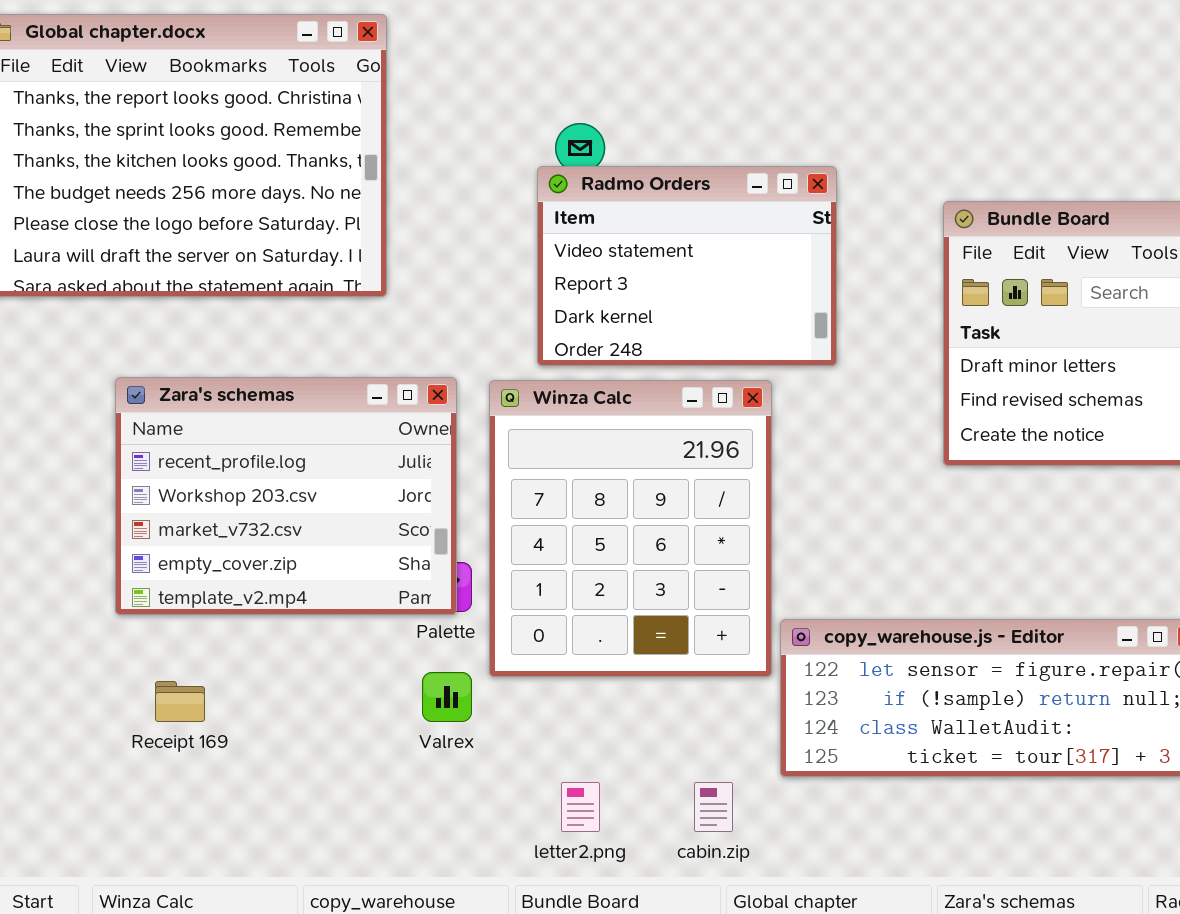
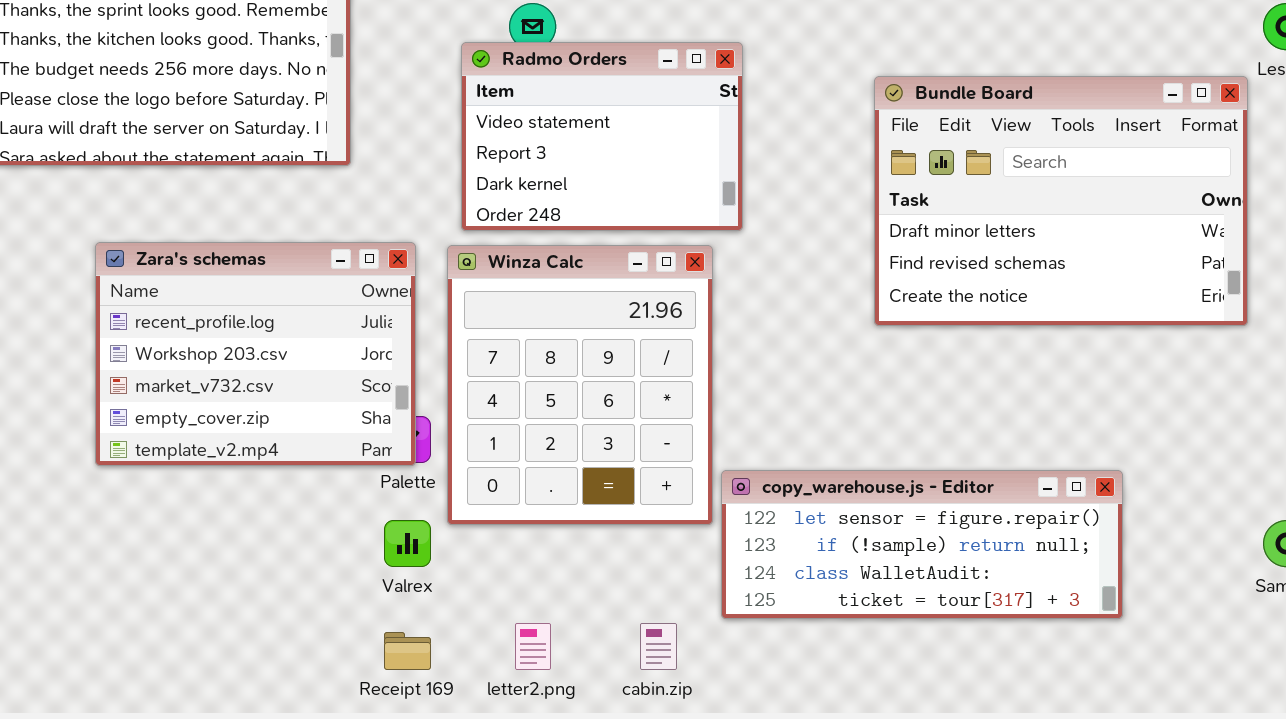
Radmo Orders: [537,166,837,366] -> [461,42,743,231], moved
Receipt 169: [155,681,205,722] -> [384,632,431,670], moved

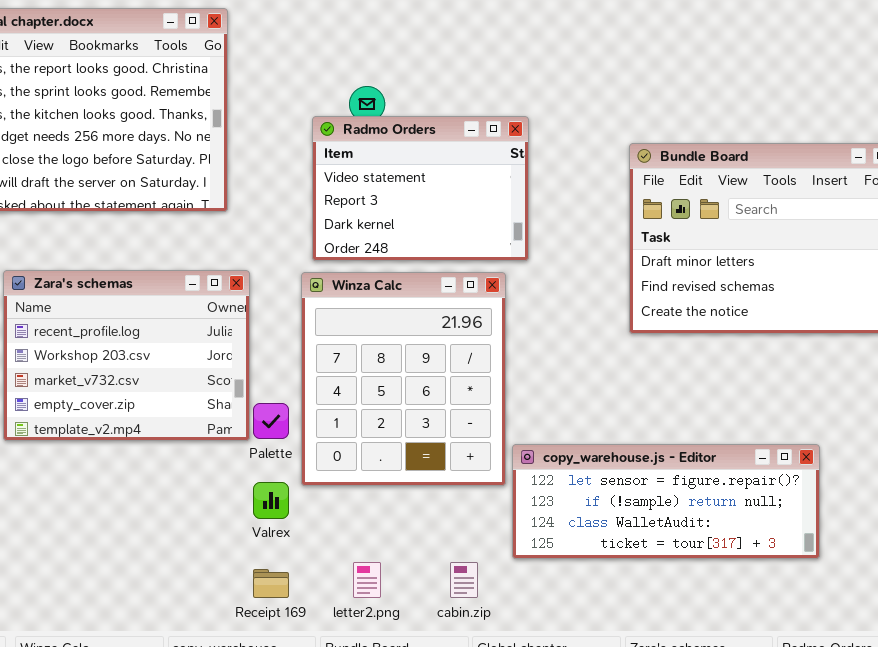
Zara's schemas: [95,242,416,466] -> [3,270,250,441], moved

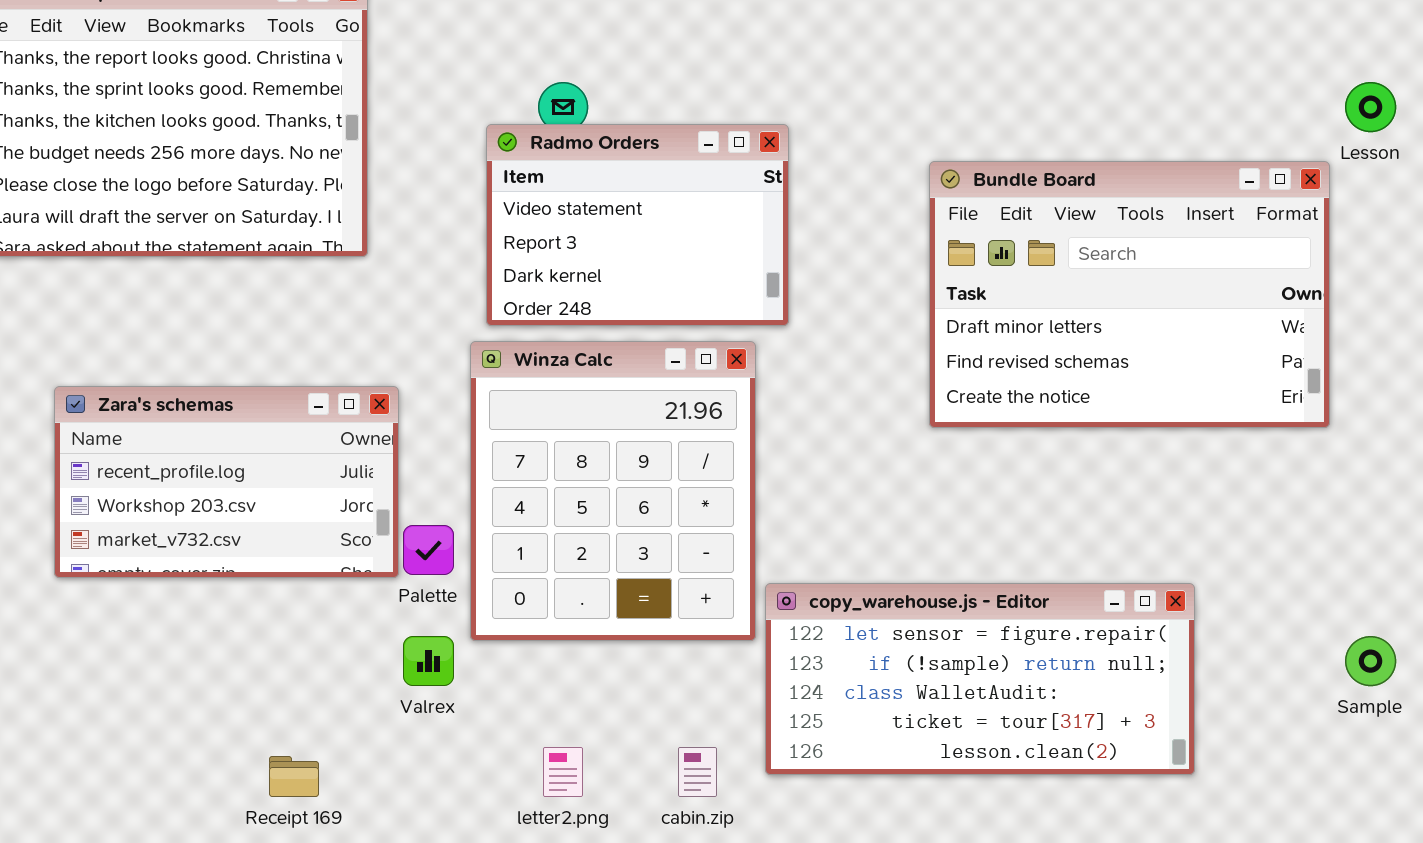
Zara's schemas: [3,270,250,441] -> [54,386,399,578], resized
copy_warehouse.js - Editor: [512,444,820,559] -> [765,583,1195,775], resized
Receipt 169: [253,569,289,598] -> [269,756,319,797], moved

